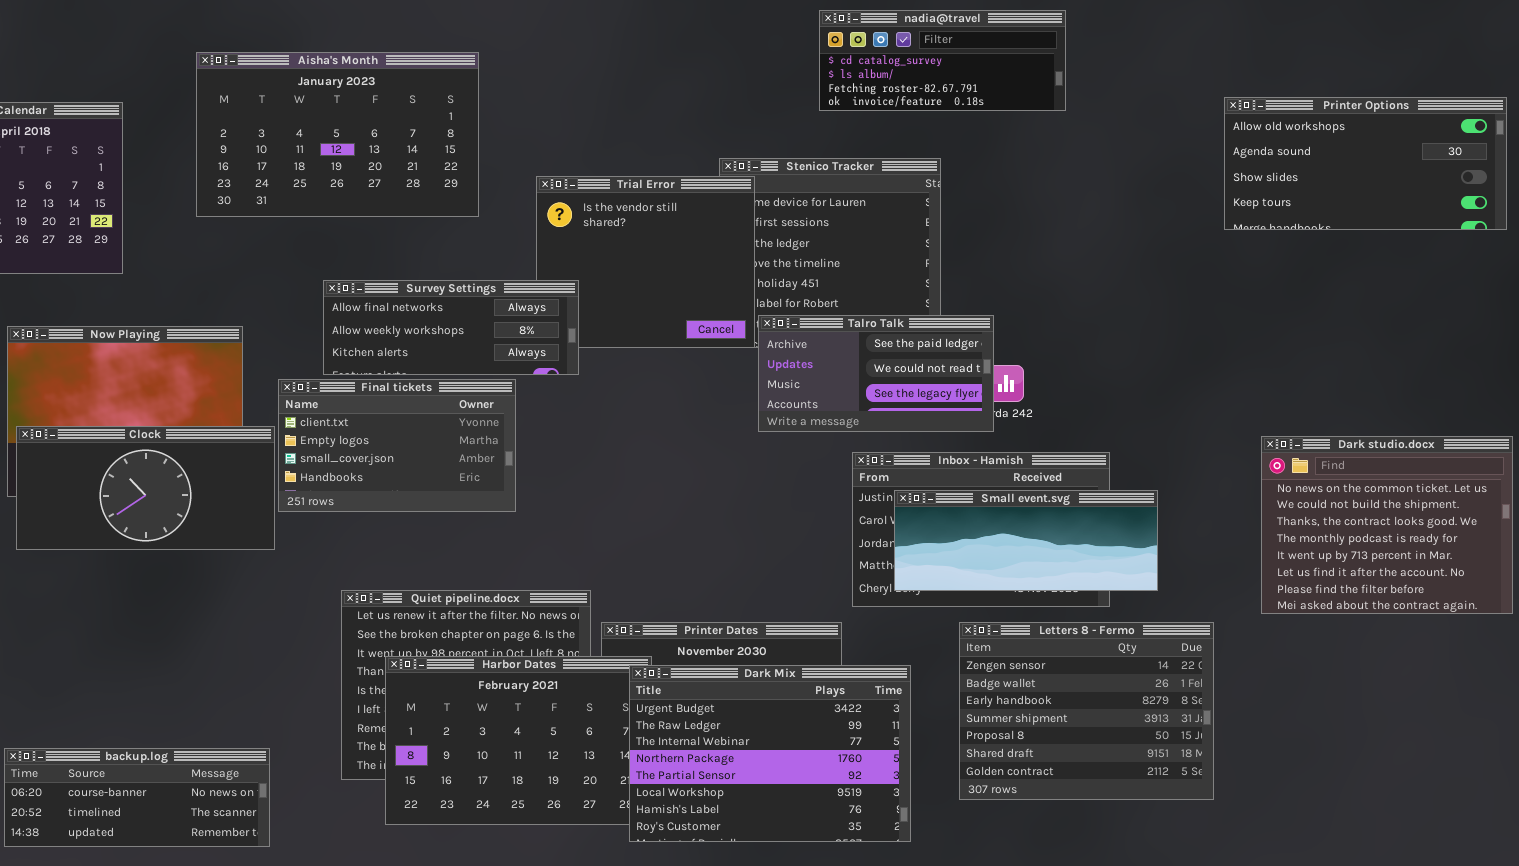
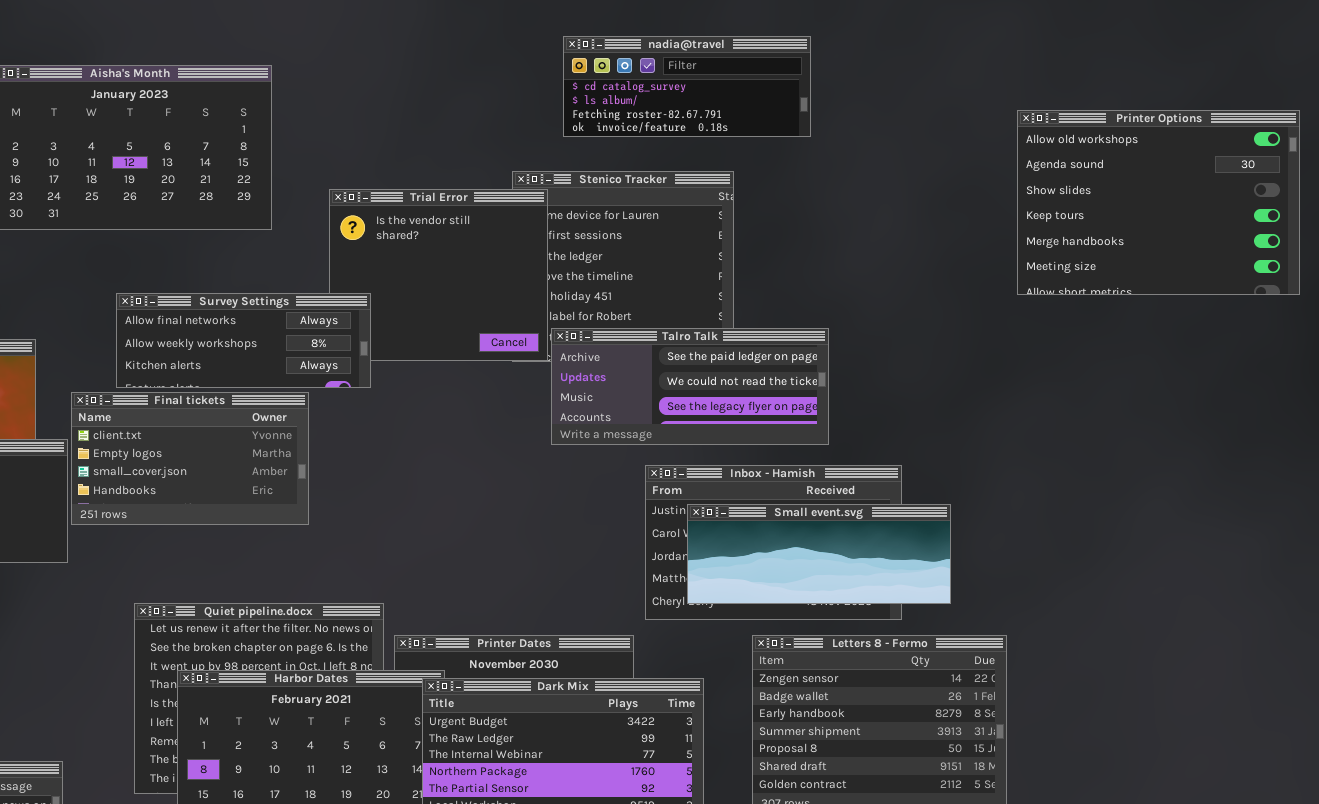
nadia@travel: [819,10,1066,111] -> [563,36,811,137], moved
Printer Options: [1224,97,1507,230] -> [1017,110,1300,295], resized
Talro Talk: [758,315,994,432] -> [551,328,829,445], resized
Dark studio.docx: [1261,436,1513,614] -> none, closed

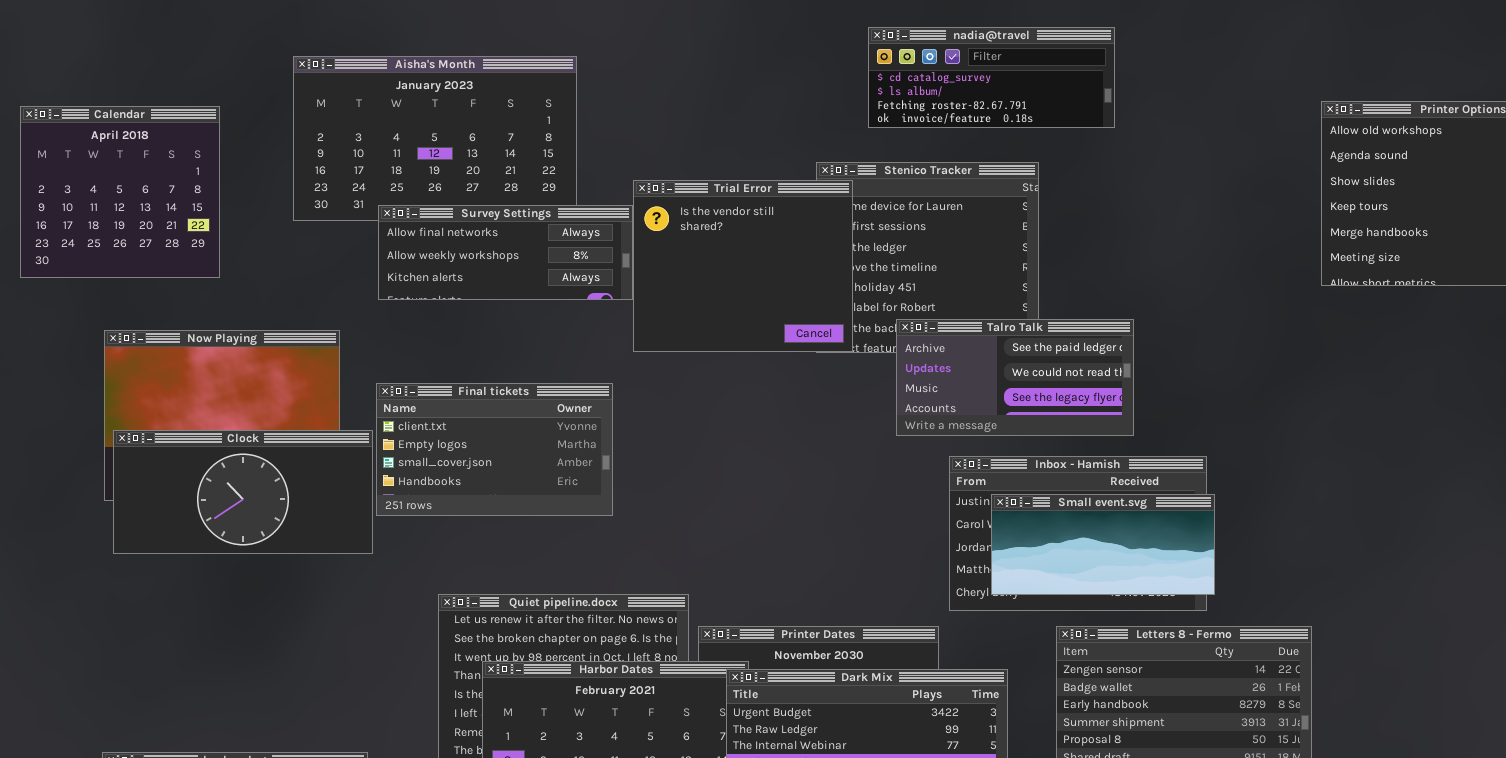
Survey Settings: [116,293,371,388] -> [378,205,633,300], moved
Talro Talk: [551,328,829,445] -> [896,319,1134,436], resized
Small event.svg: [687,504,951,604] -> [991,494,1215,595], resized

